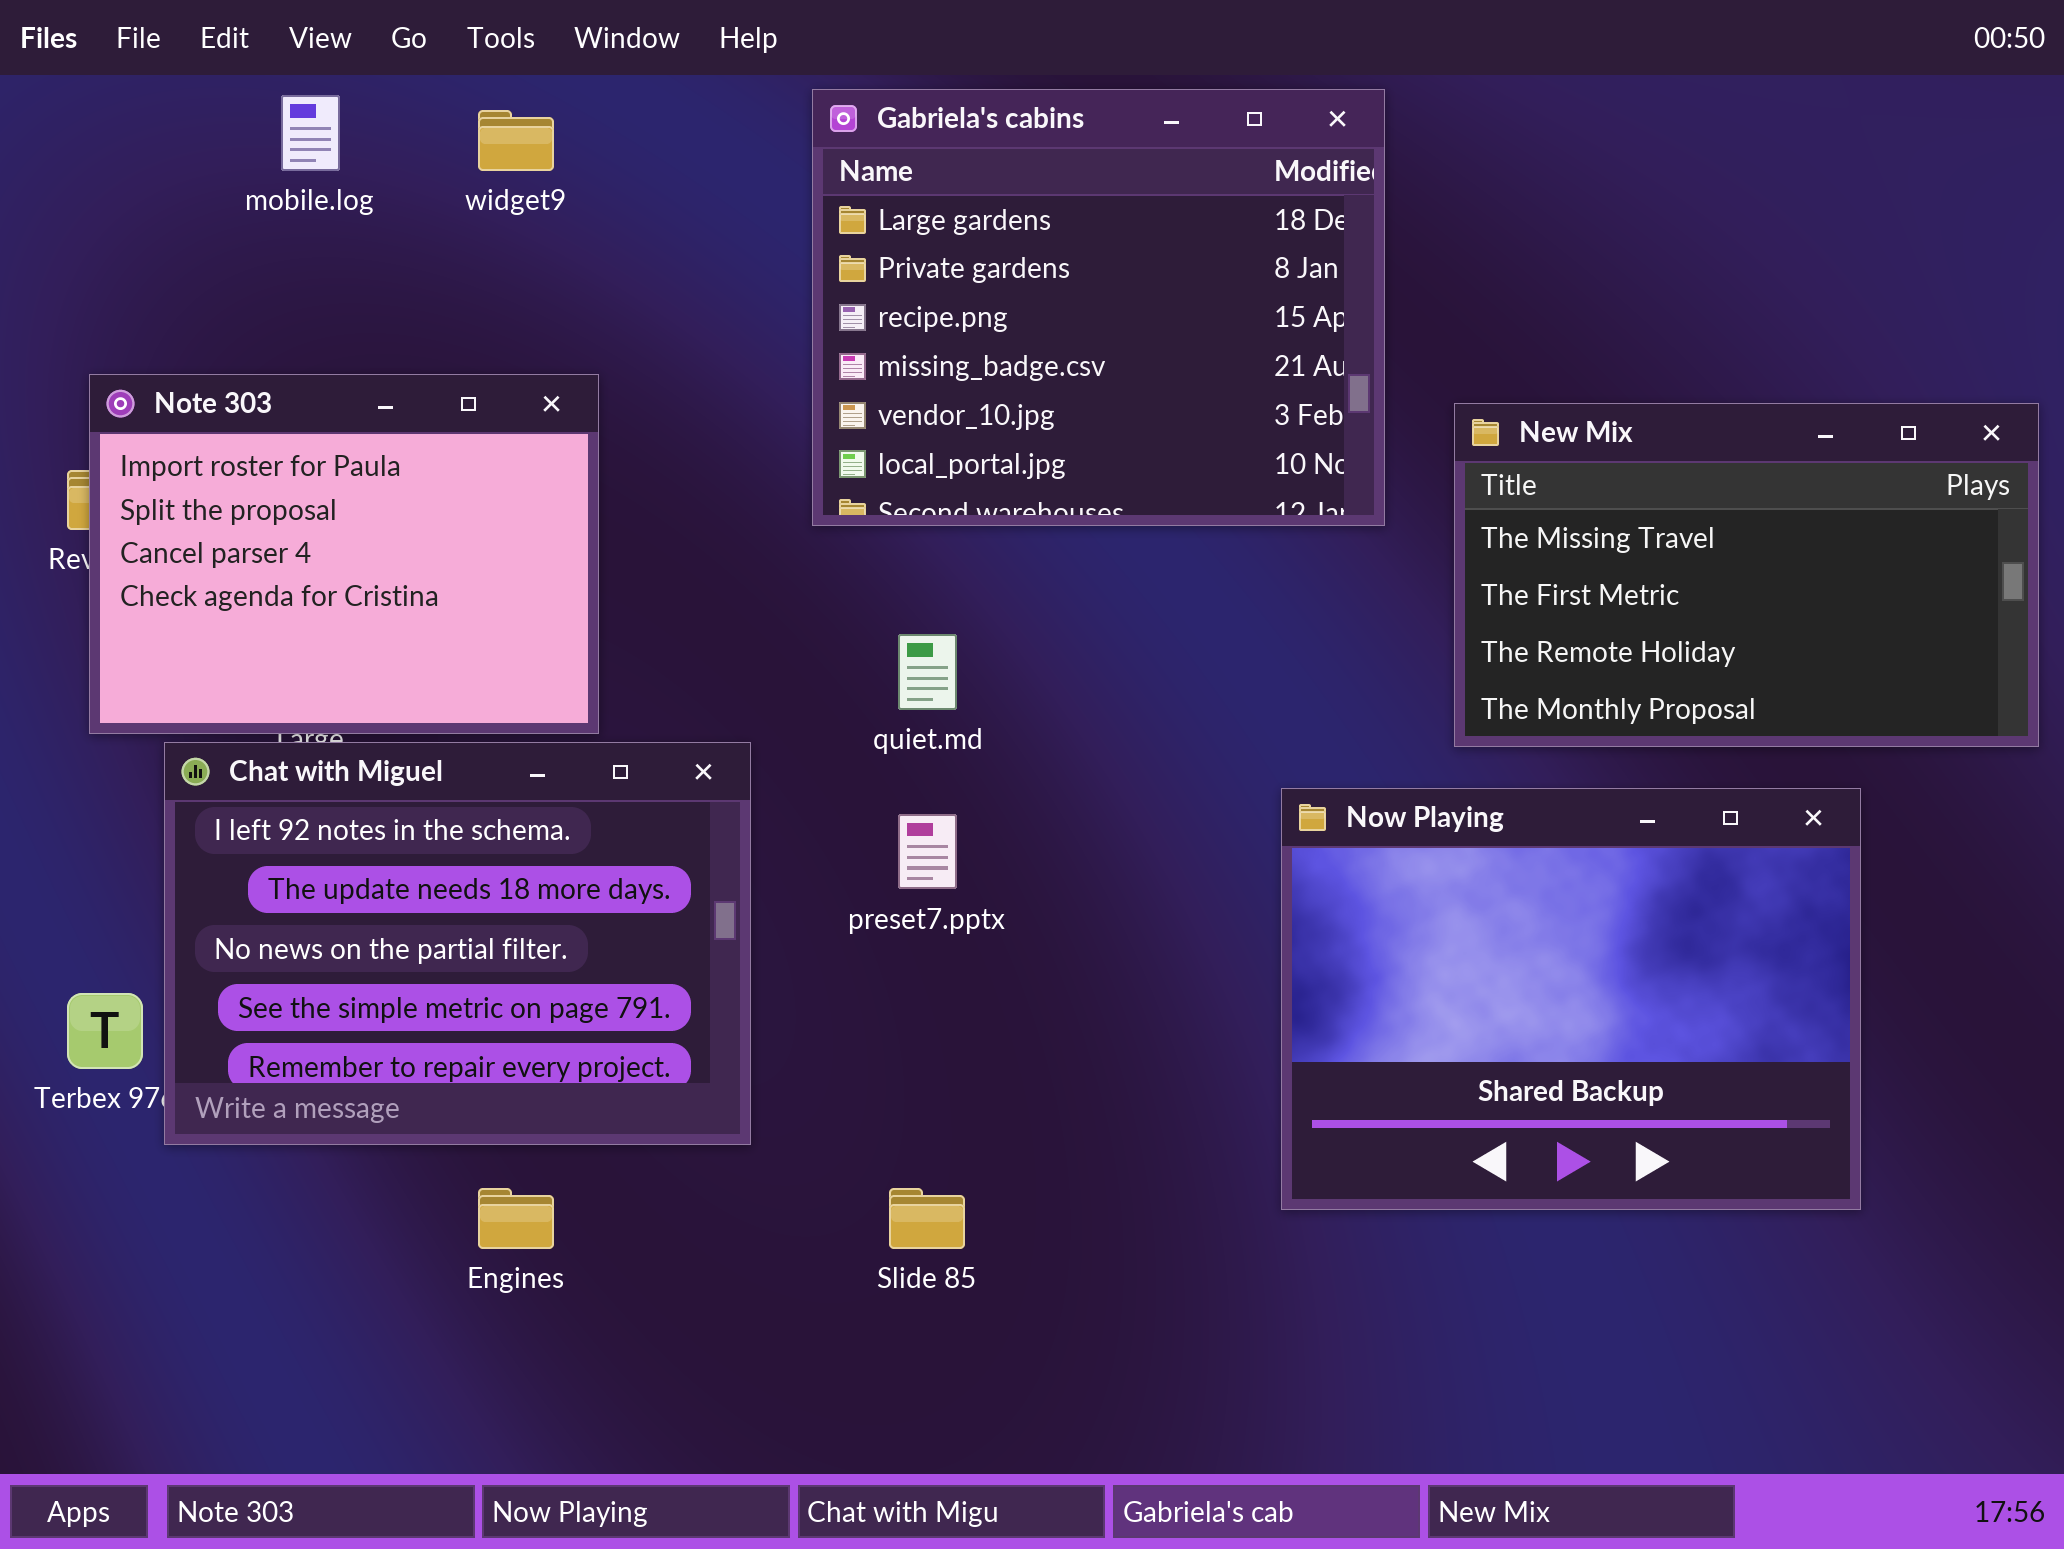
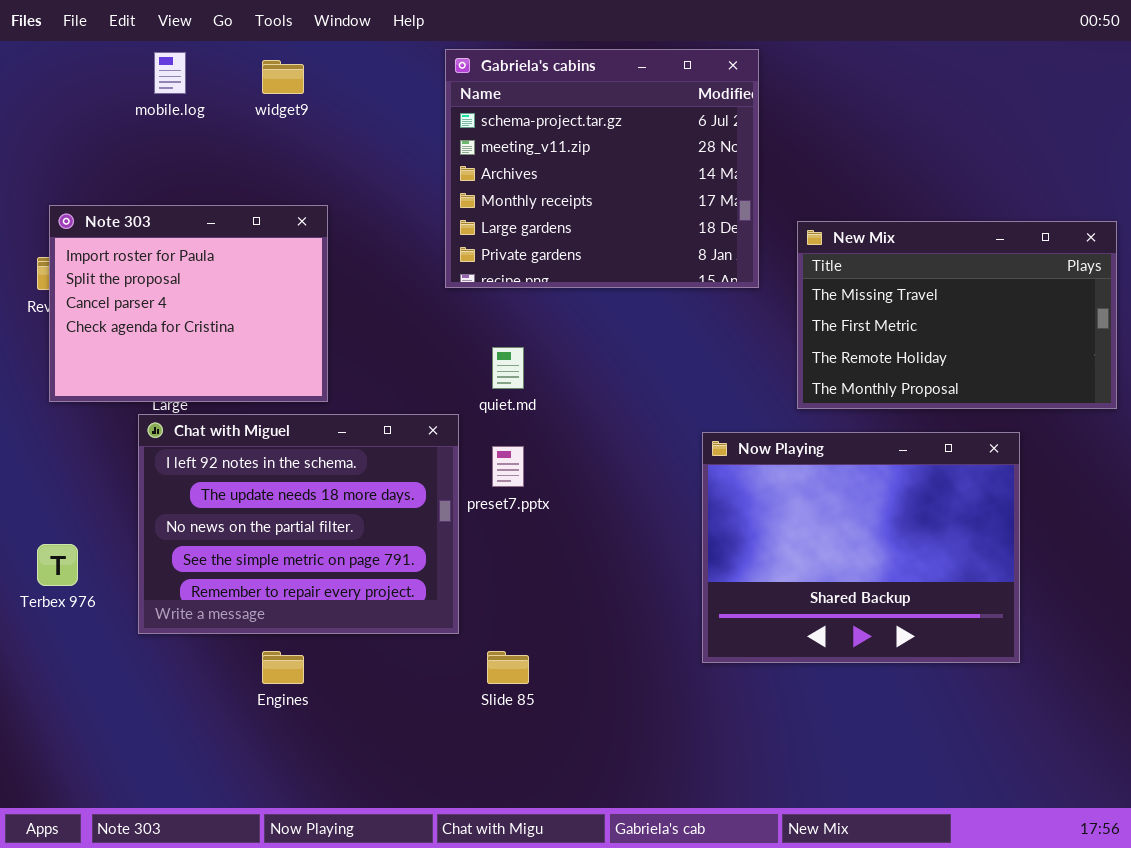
Gabriela's cabins: [812,89,1385,526] -> [445,49,759,288], scrolled up 4 rows
Chat with Miguel: [164,742,751,1145] -> [138,414,459,634], moved

